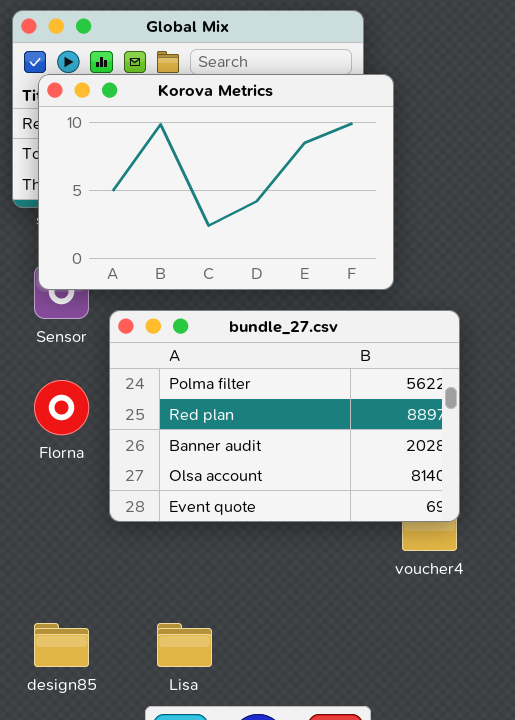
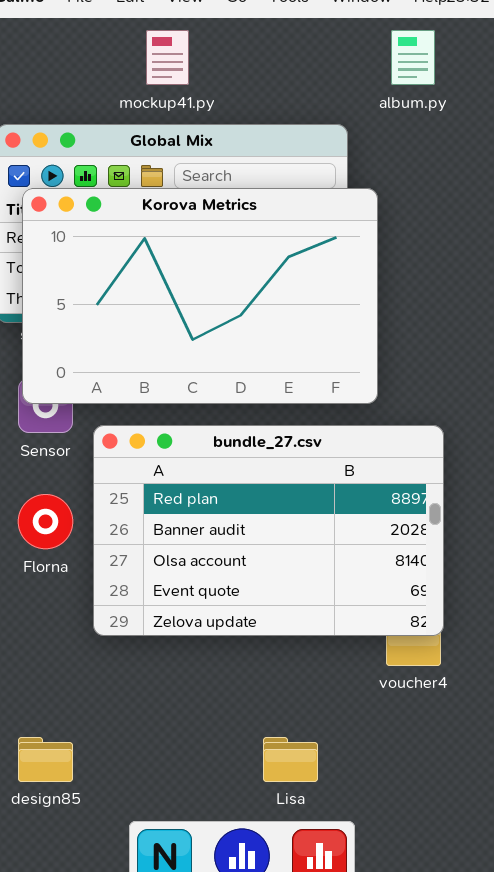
bundle_27.csv: [109,310,460,522] -> [93,425,444,636], scrolled down 1 row
Lisa: [157,623,212,667] -> [263,737,318,782], moved

